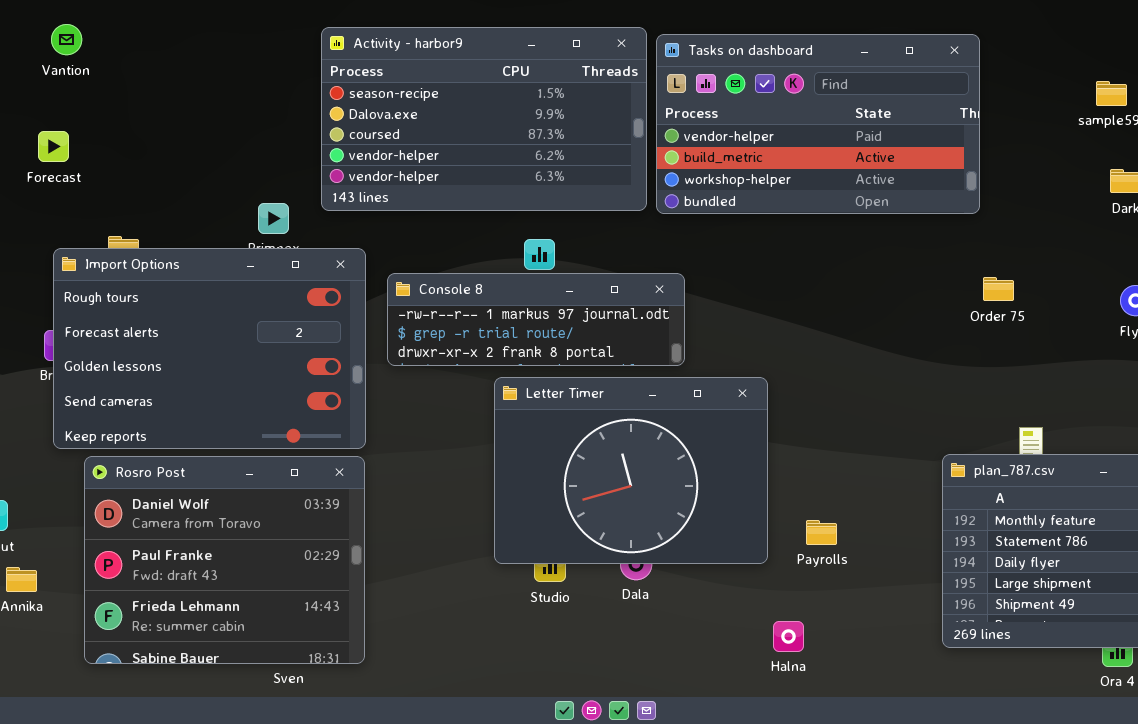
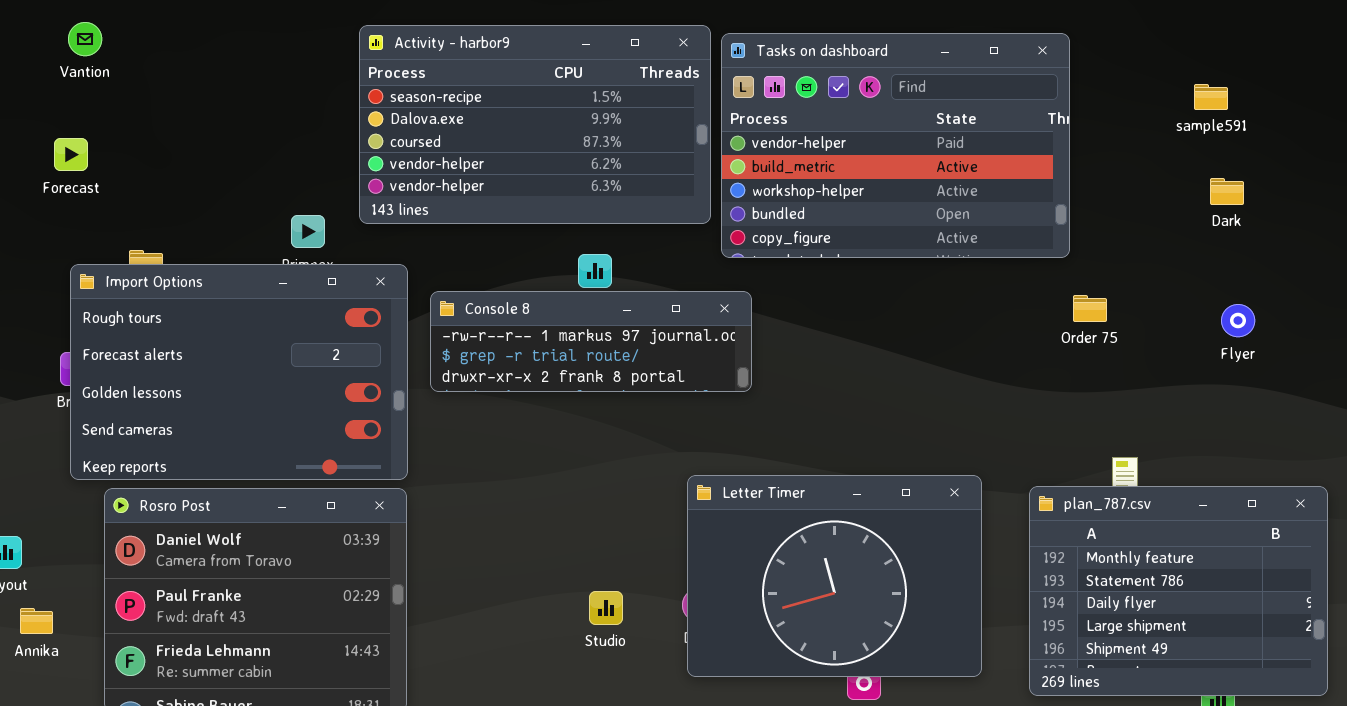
Tasks on dashboard: [656,34,980,214] -> [721,33,1070,258], resized
Letter Timer: [494,377,768,564] -> [687,475,982,677], moved

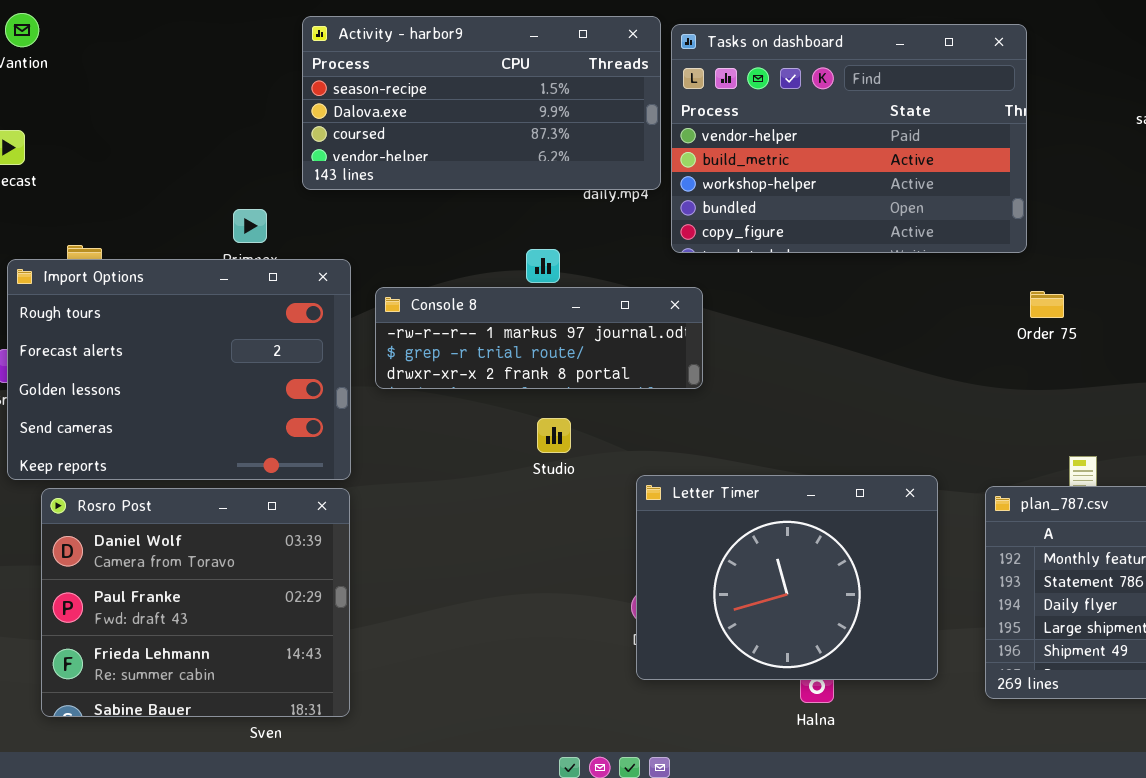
Activity - harbor9: [359,25,711,224] -> [302,16,661,190], resized
Studio: [589,591,623,625] -> [537,418,571,453], moved

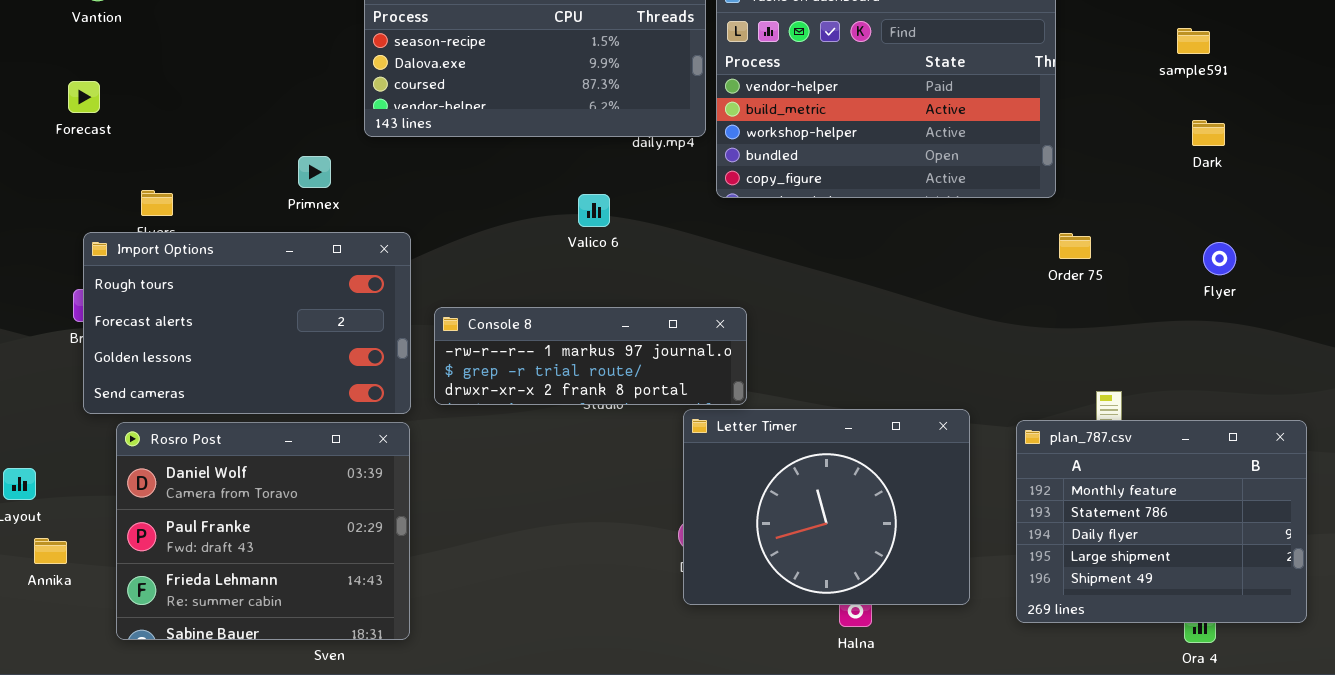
Import Options: [7,259,351,480] -> [83,232,411,414], resized
Console 8: [375,287,703,389] -> [434,307,747,405], moved

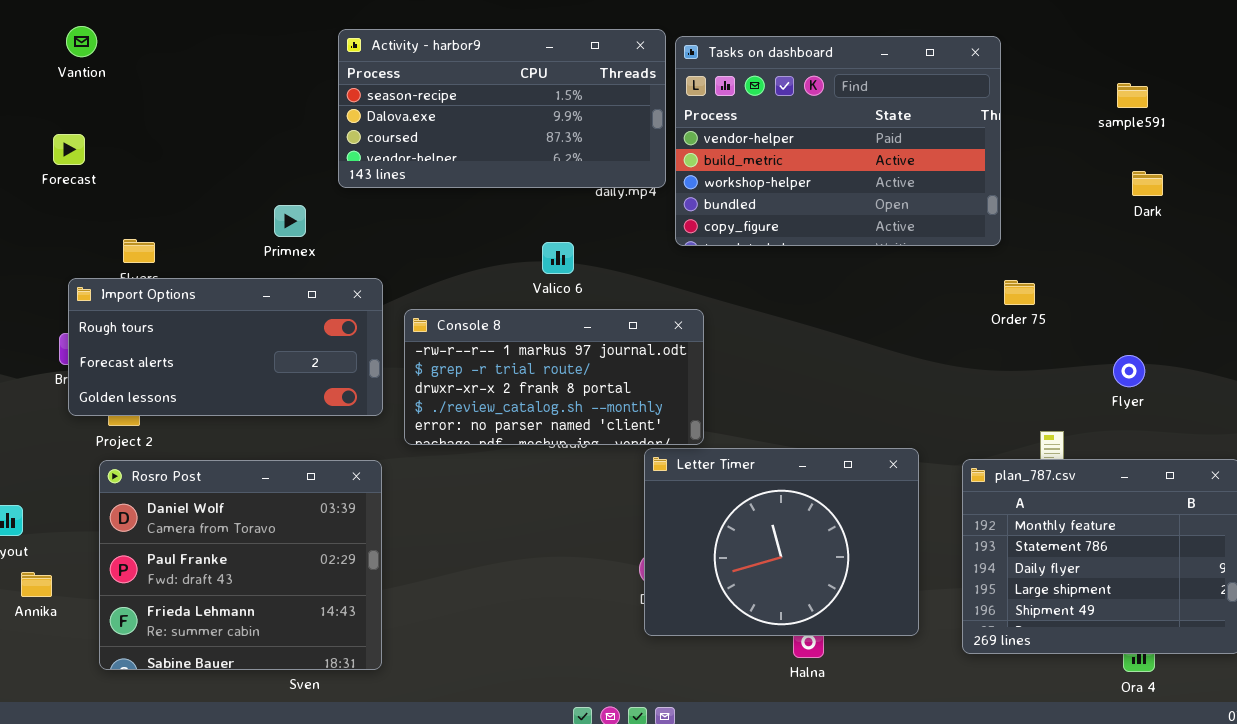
Import Options: [83,232,411,414] -> [68,278,383,416], resized
Flyer: [1203,242,1236,275] -> [1113,355,1145,387], moved
Console 8: [434,307,747,405] -> [404,309,704,445], resized

